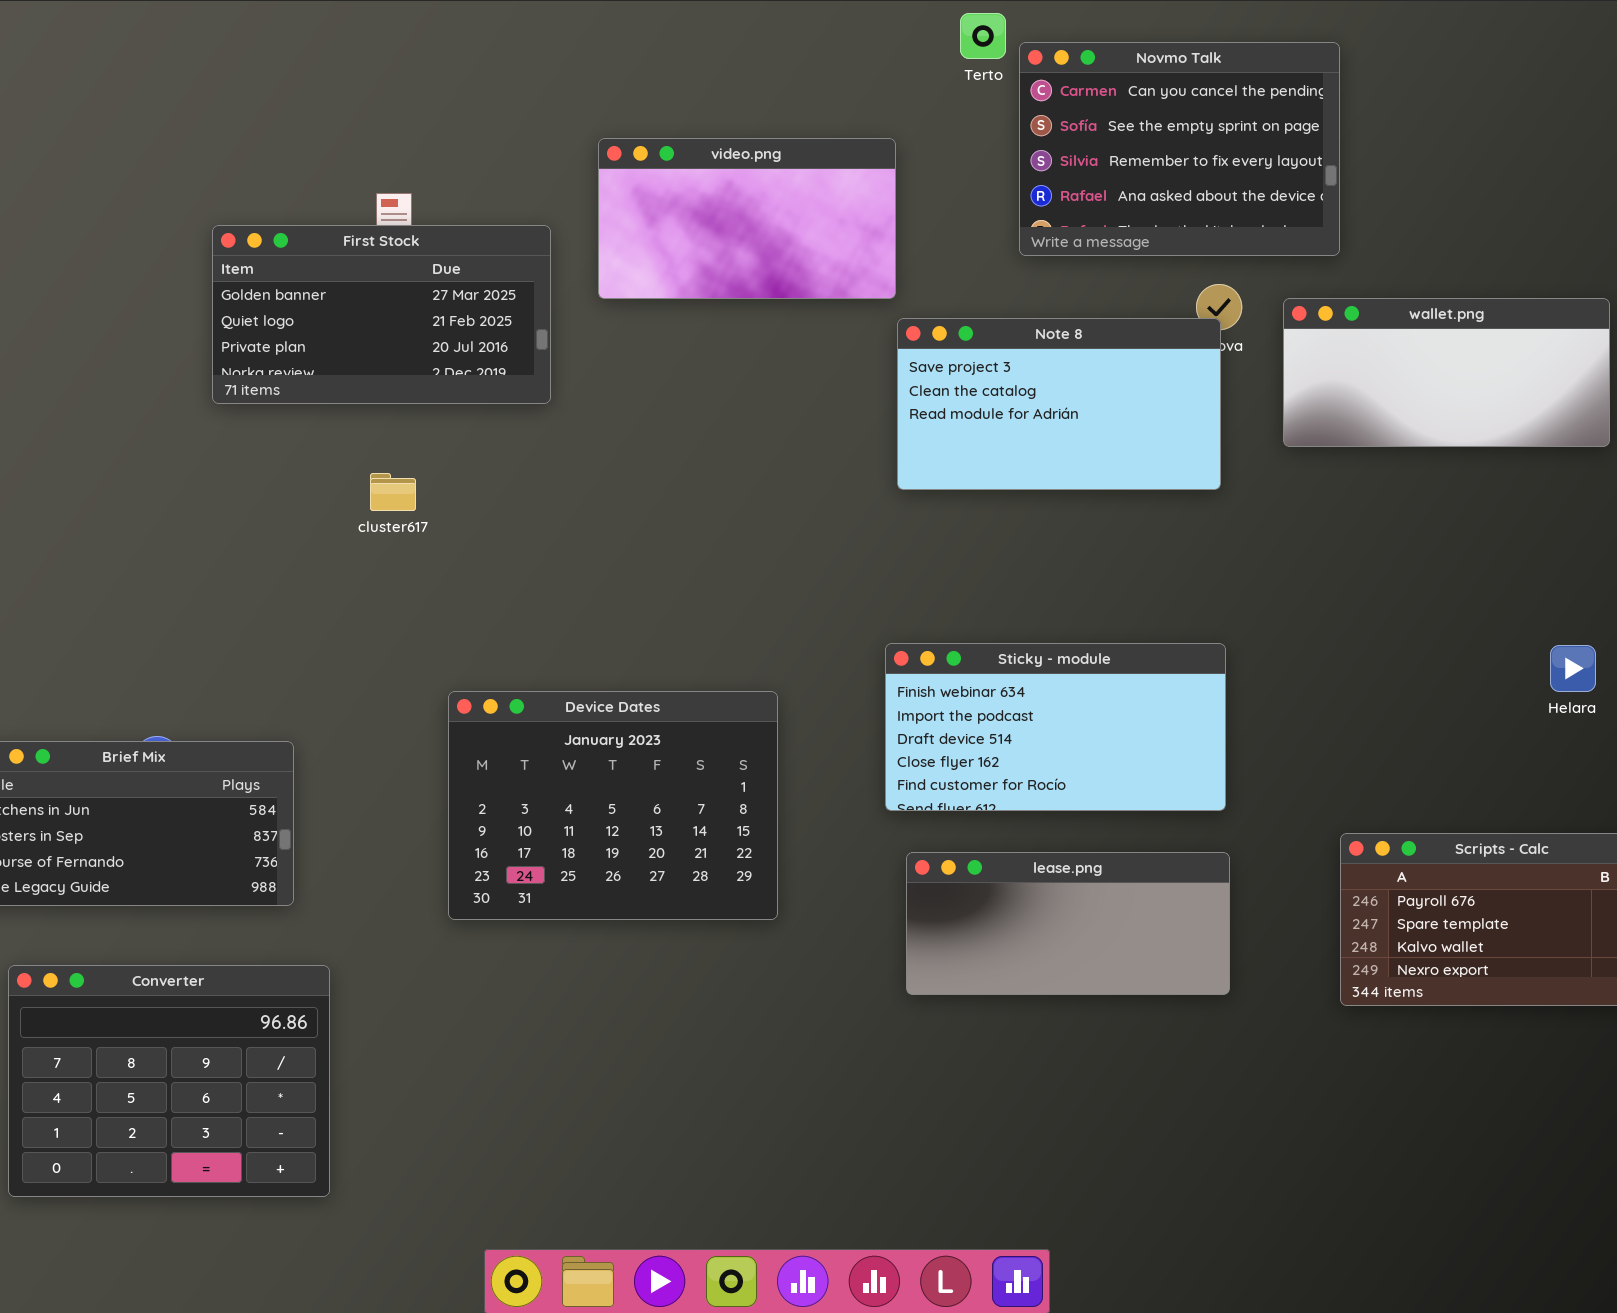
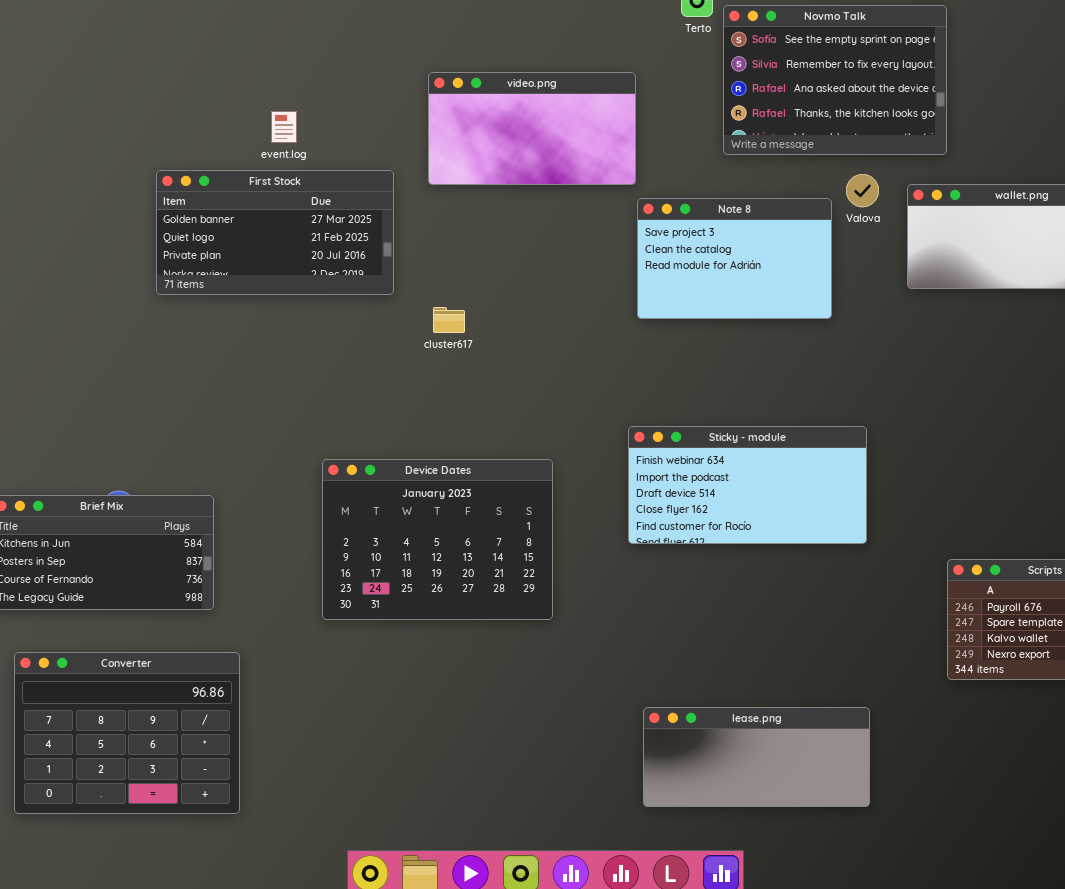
Novmo Talk: [1019,42,1340,256] -> [723,5,947,155], scrolled down 1 row
First Stock: [212,225,551,404] -> [156,170,394,295], moved
Note 8: [897,318,1221,490] -> [637,198,832,319], resized
cluster617: [370,473,416,511] -> [433,307,465,333], moved
lease.png: [906,852,1230,995] -> [643,707,870,807], moved

